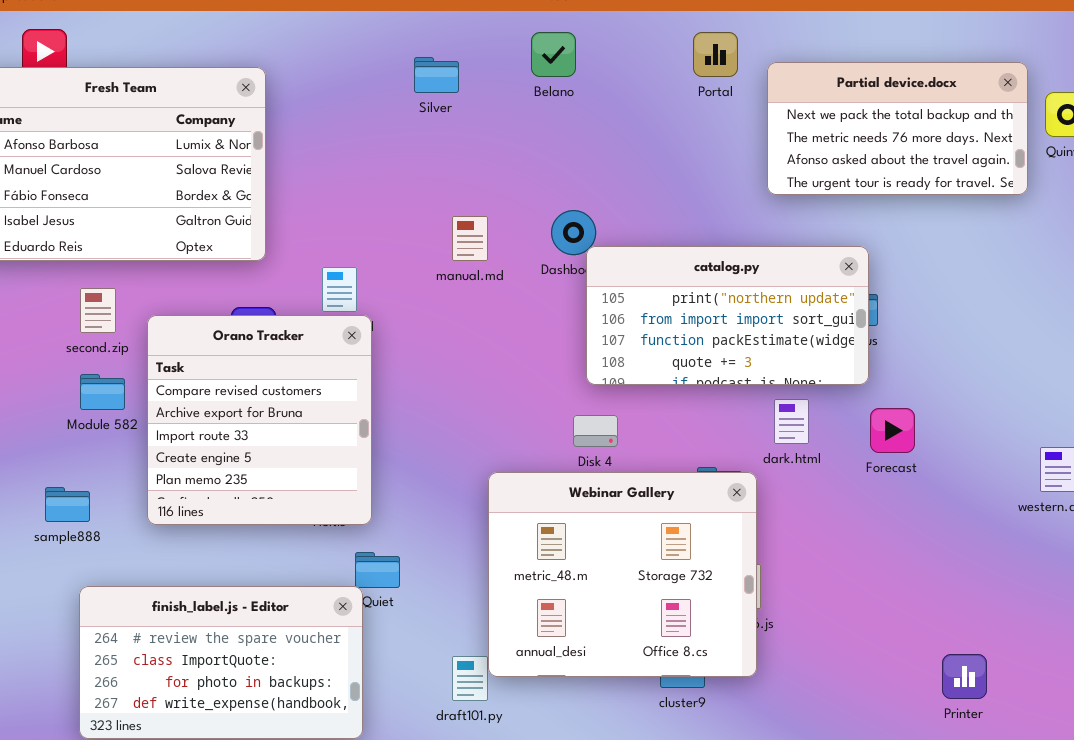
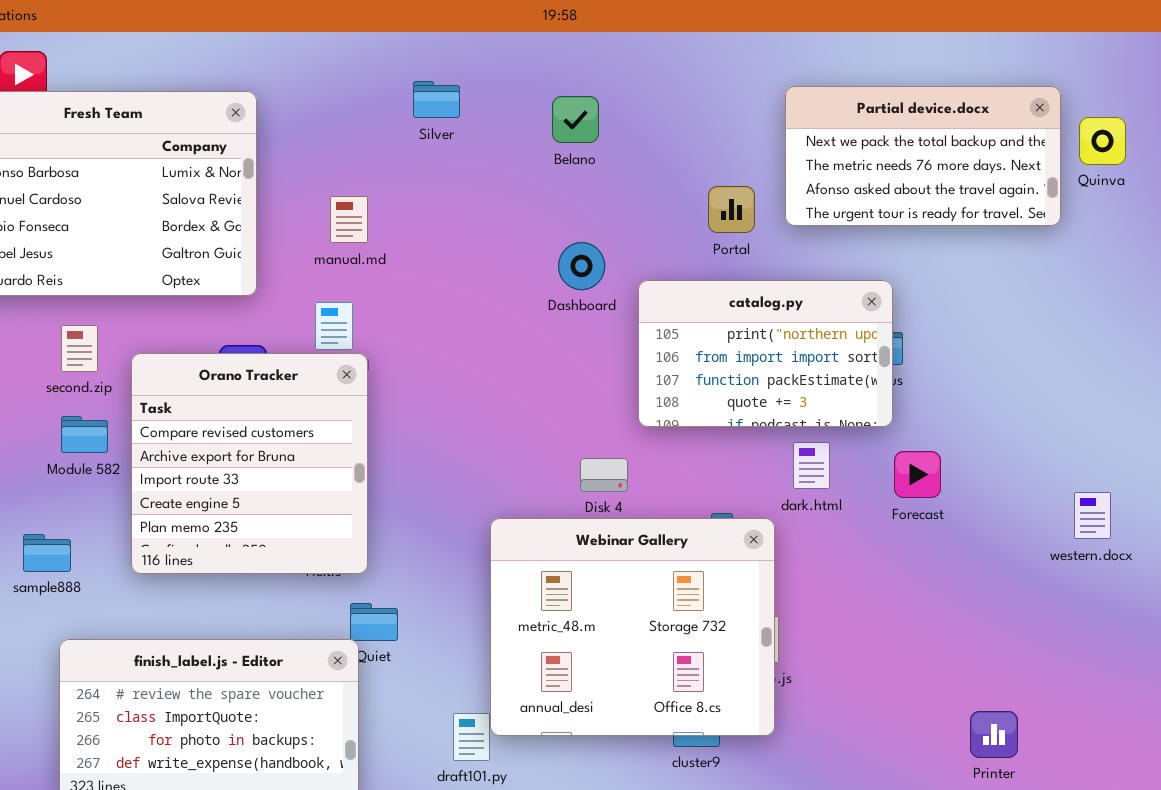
Belano: [531,32,576,77] -> [552,96,599,143], moved
Portal: [693,32,738,77] -> [708,186,755,233], moved
manual.md: [452,216,488,261] -> [330,196,368,243], moved
catalog.py: [586,246,869,385] -> [638,280,893,427], resized

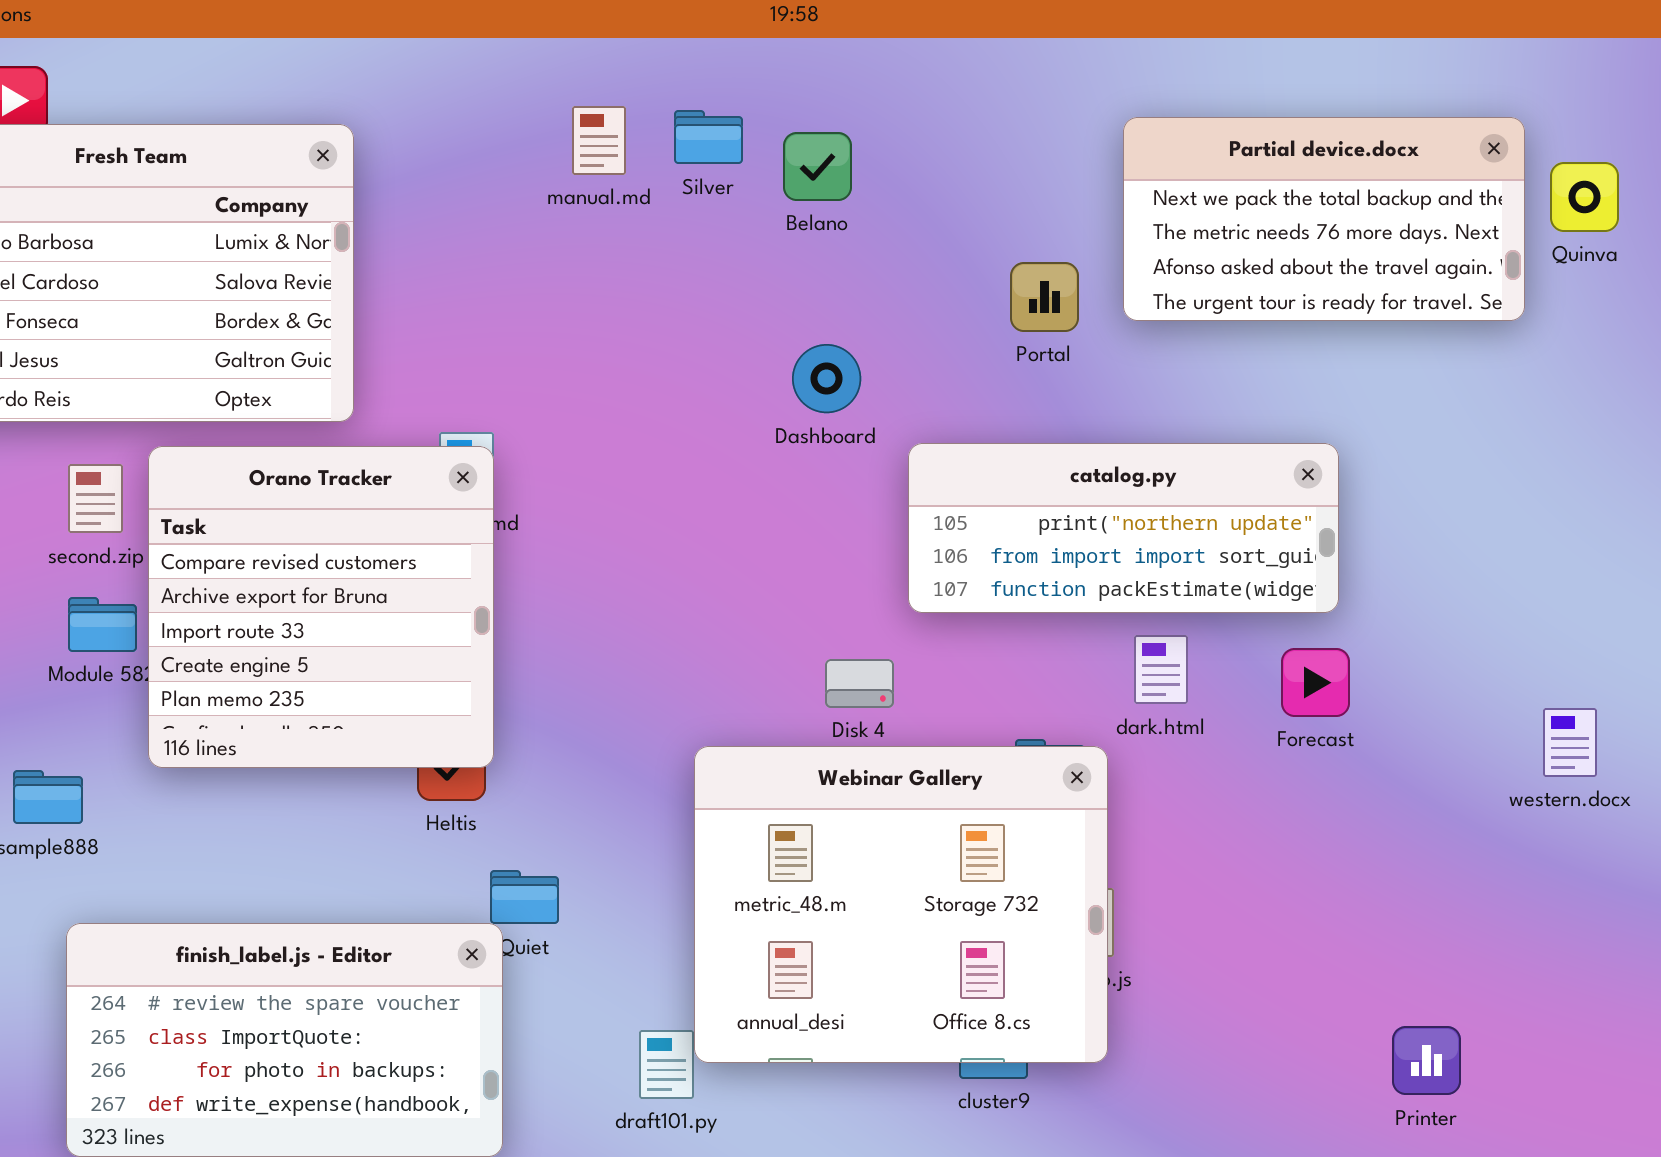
Silver: [413,81,460,118] -> [674,110,743,164], moved
manual.md: [330,196,368,243] -> [572,106,626,175], moved
catalog.py: [638,280,893,427] -> [908,443,1339,613], resized
Orano Tracker: [131,353,368,574] -> [148,446,494,768], moved

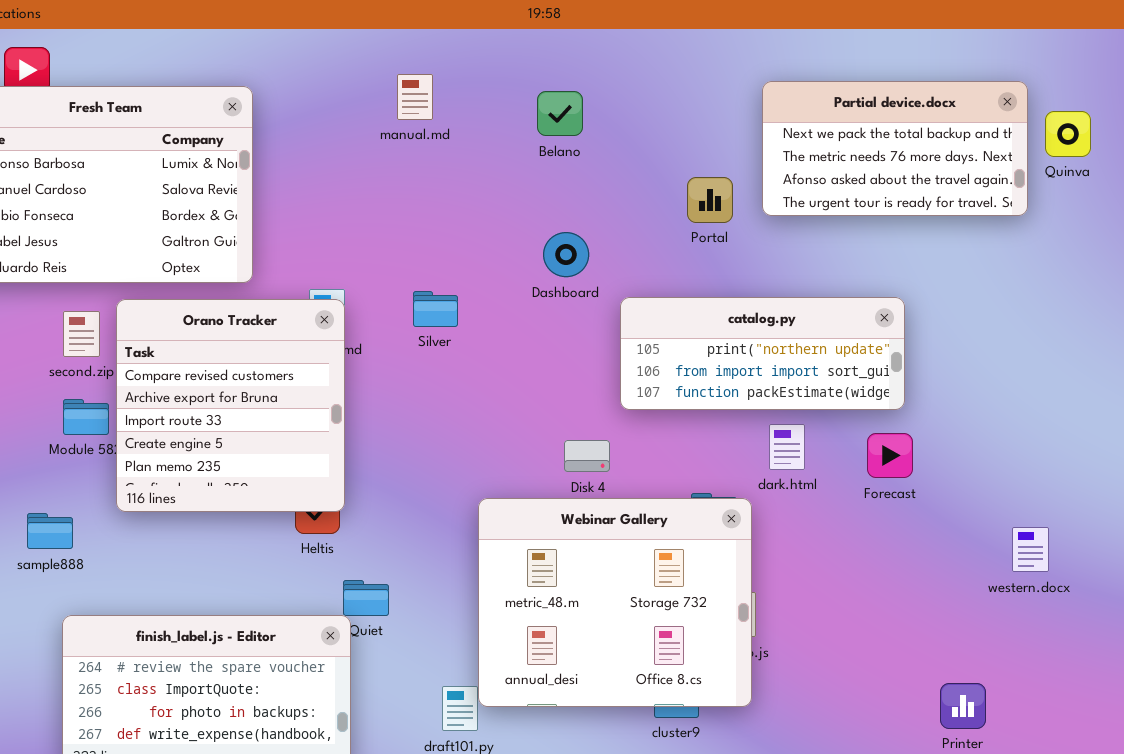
Silver: [674,110,743,164] -> [413,291,458,327], moved
western.docx: [1543,708,1597,777] -> [1012,527,1049,572], moved

